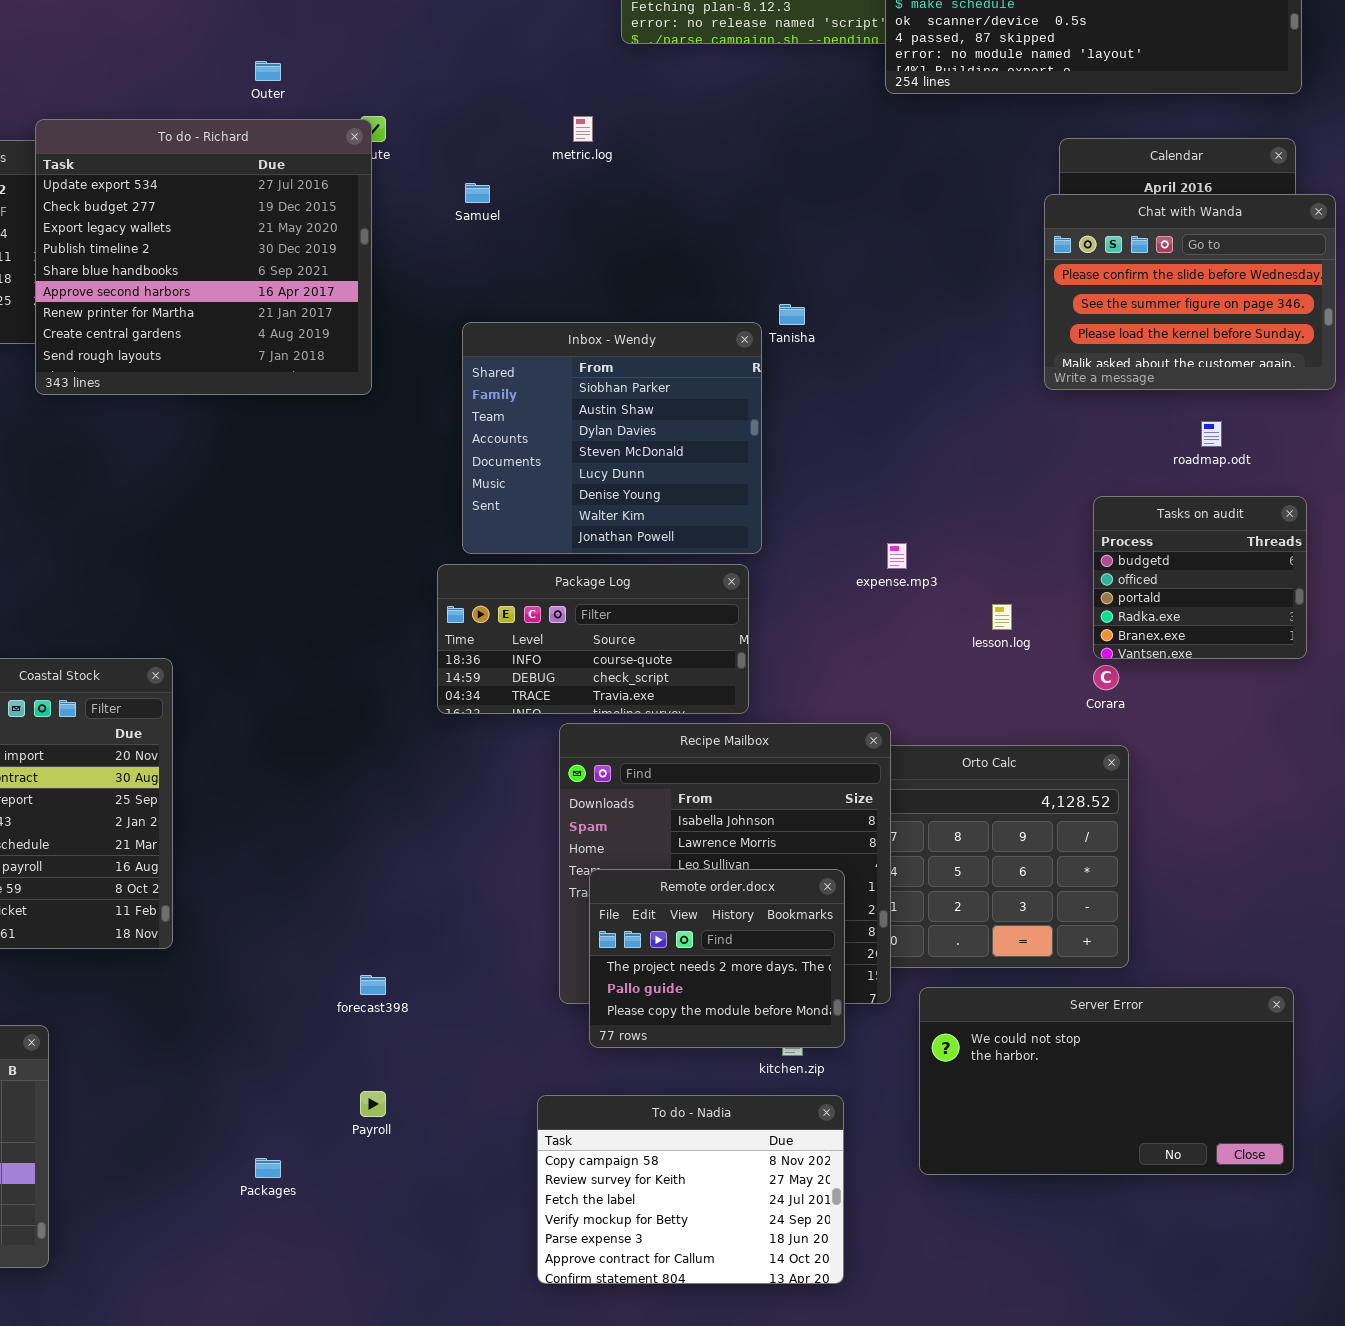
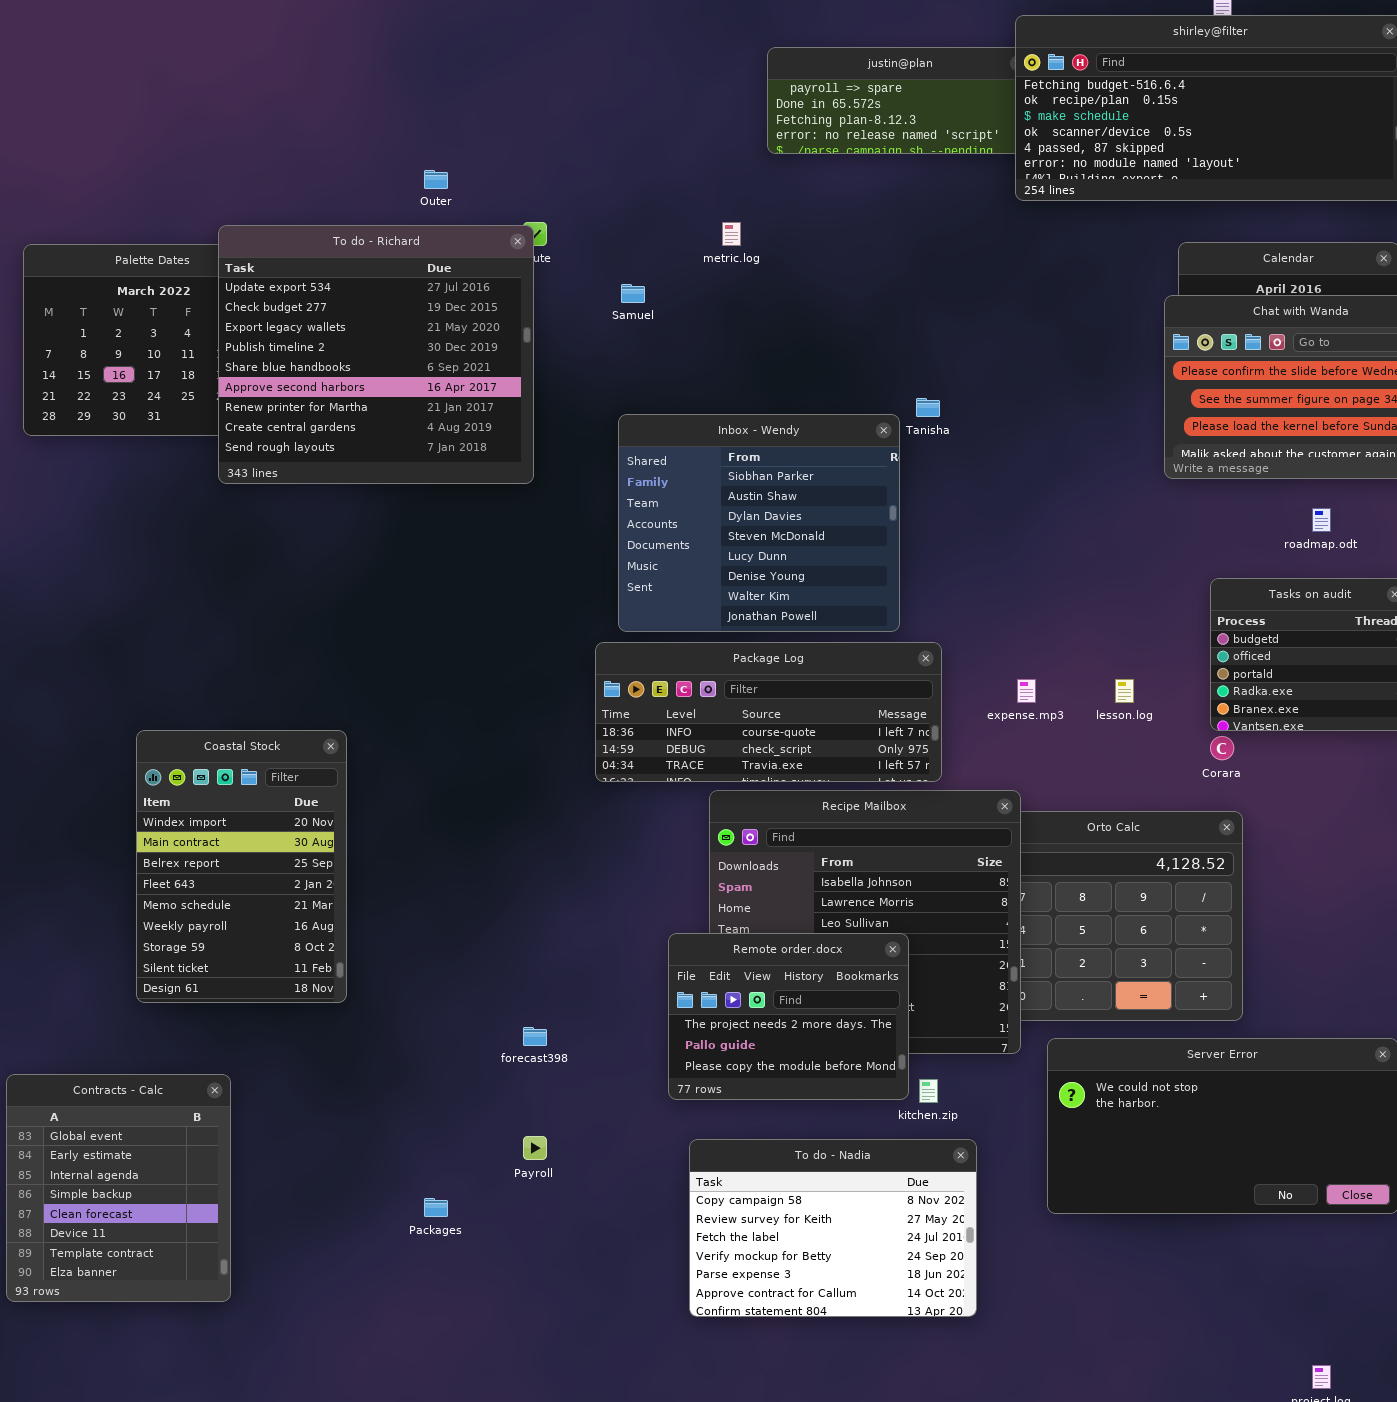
expense.mp3: [887,543,907,569] -> [1017,679,1036,703], moved
Package Log: [437,564,749,714] -> [595,642,942,782], resized
Remote order.docx: [589,869,845,1048] -> [668,933,909,1100], moved

